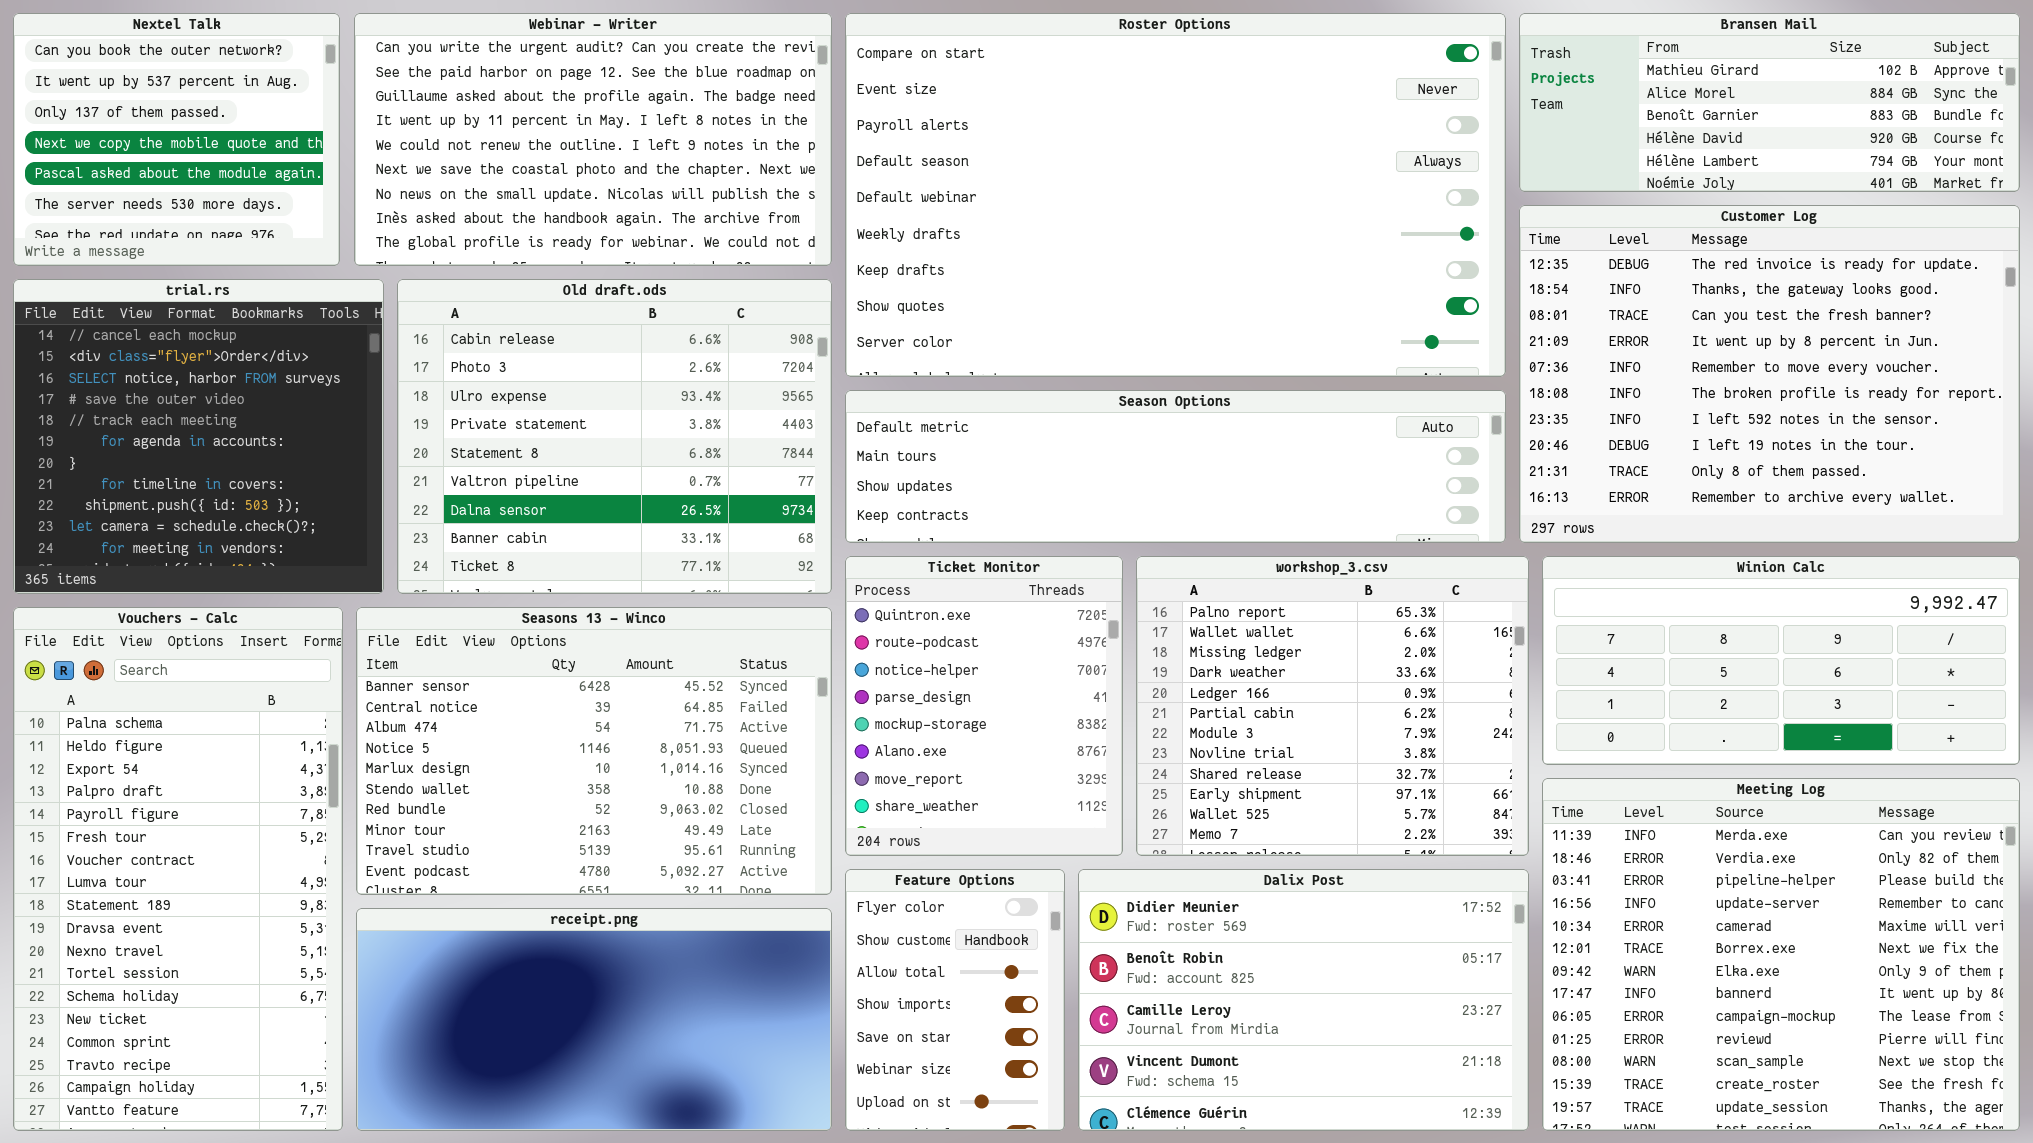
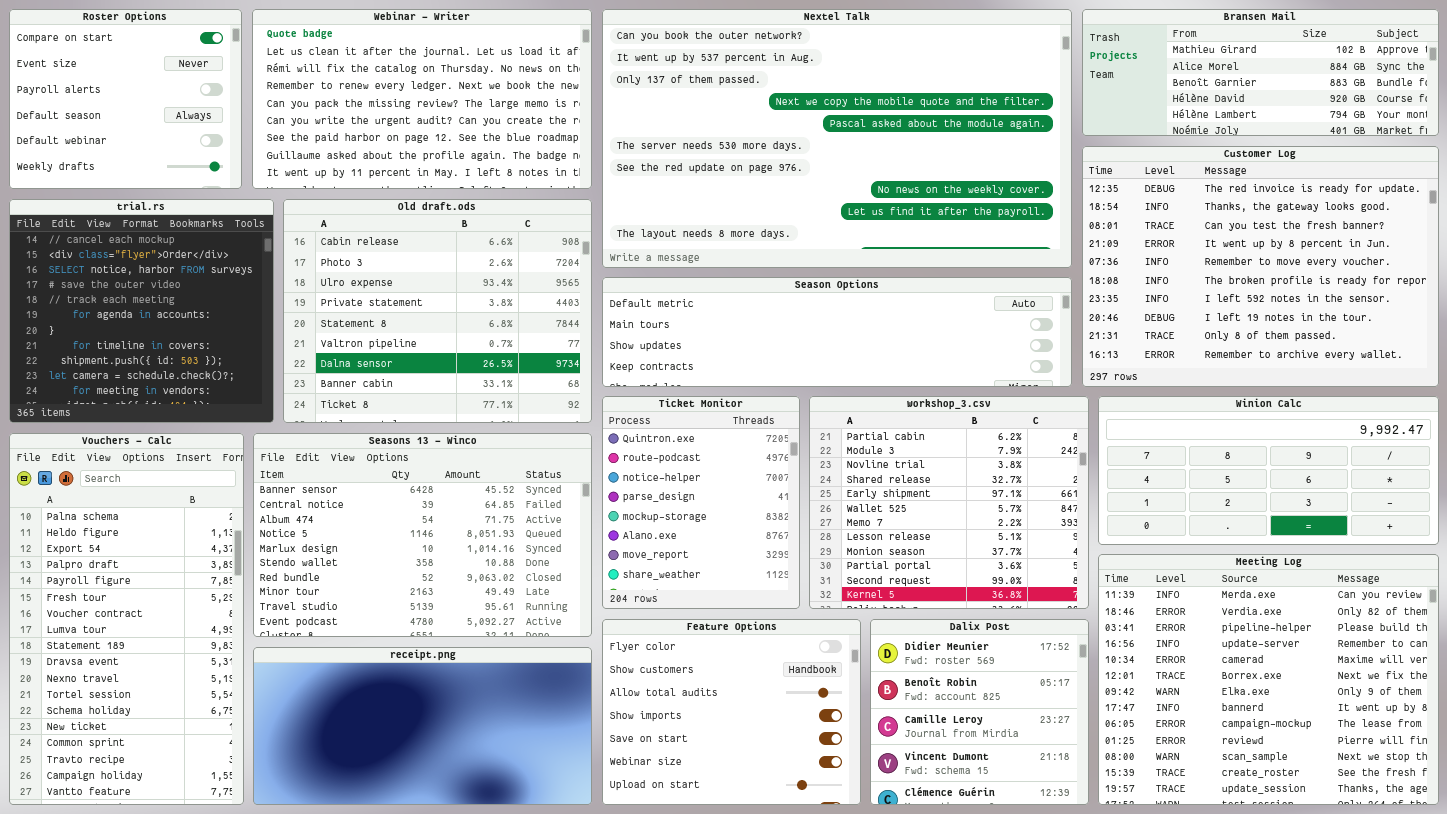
Nextel Talk: [13,13,340,266] -> [602,9,1072,268], moved, resized
Webinar - Writer: [354,13,832,266] -> [252,9,592,189], scrolled up 5 rows
Roster Options: [845,13,1506,377] -> [9,9,242,189], moved, resized
workshop_3.csv: [1136,556,1529,856] -> [809,396,1089,609], scrolled down 5 rows
Feature Options: [845,869,1065,1131] -> [602,619,861,805], resized
Dalix Post: [1078,869,1529,1131] -> [870,619,1089,805], resized

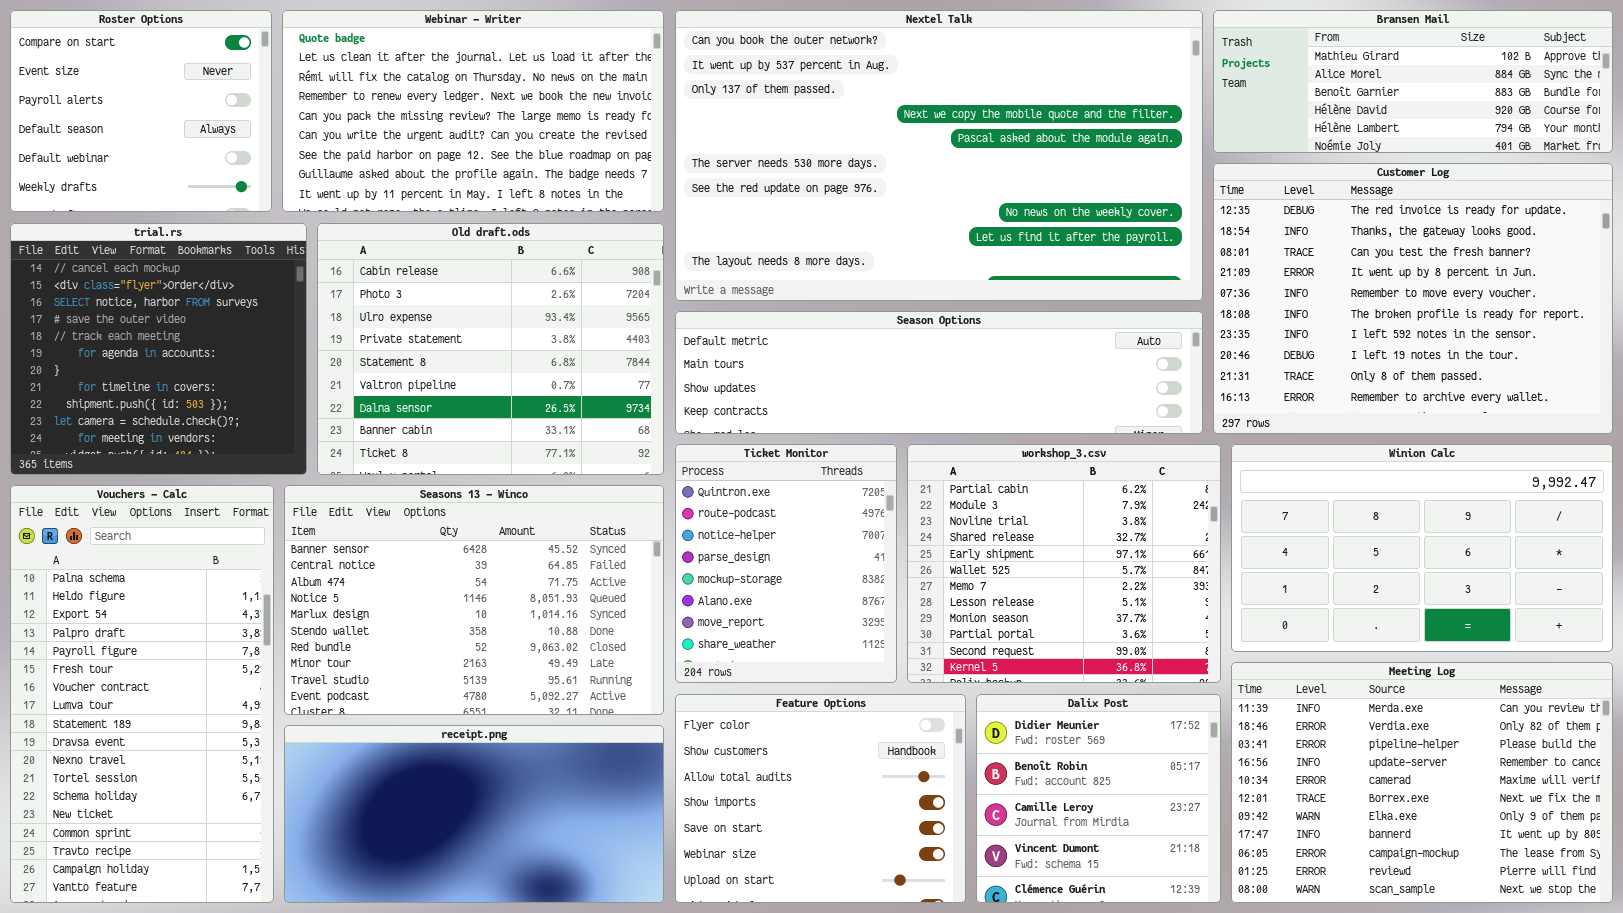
Winion Calc: [1098,396,1439,545] -> [1231,444,1613,652], resized
Meeting Log: [1098,554,1439,805] -> [1231,662,1613,903], resized

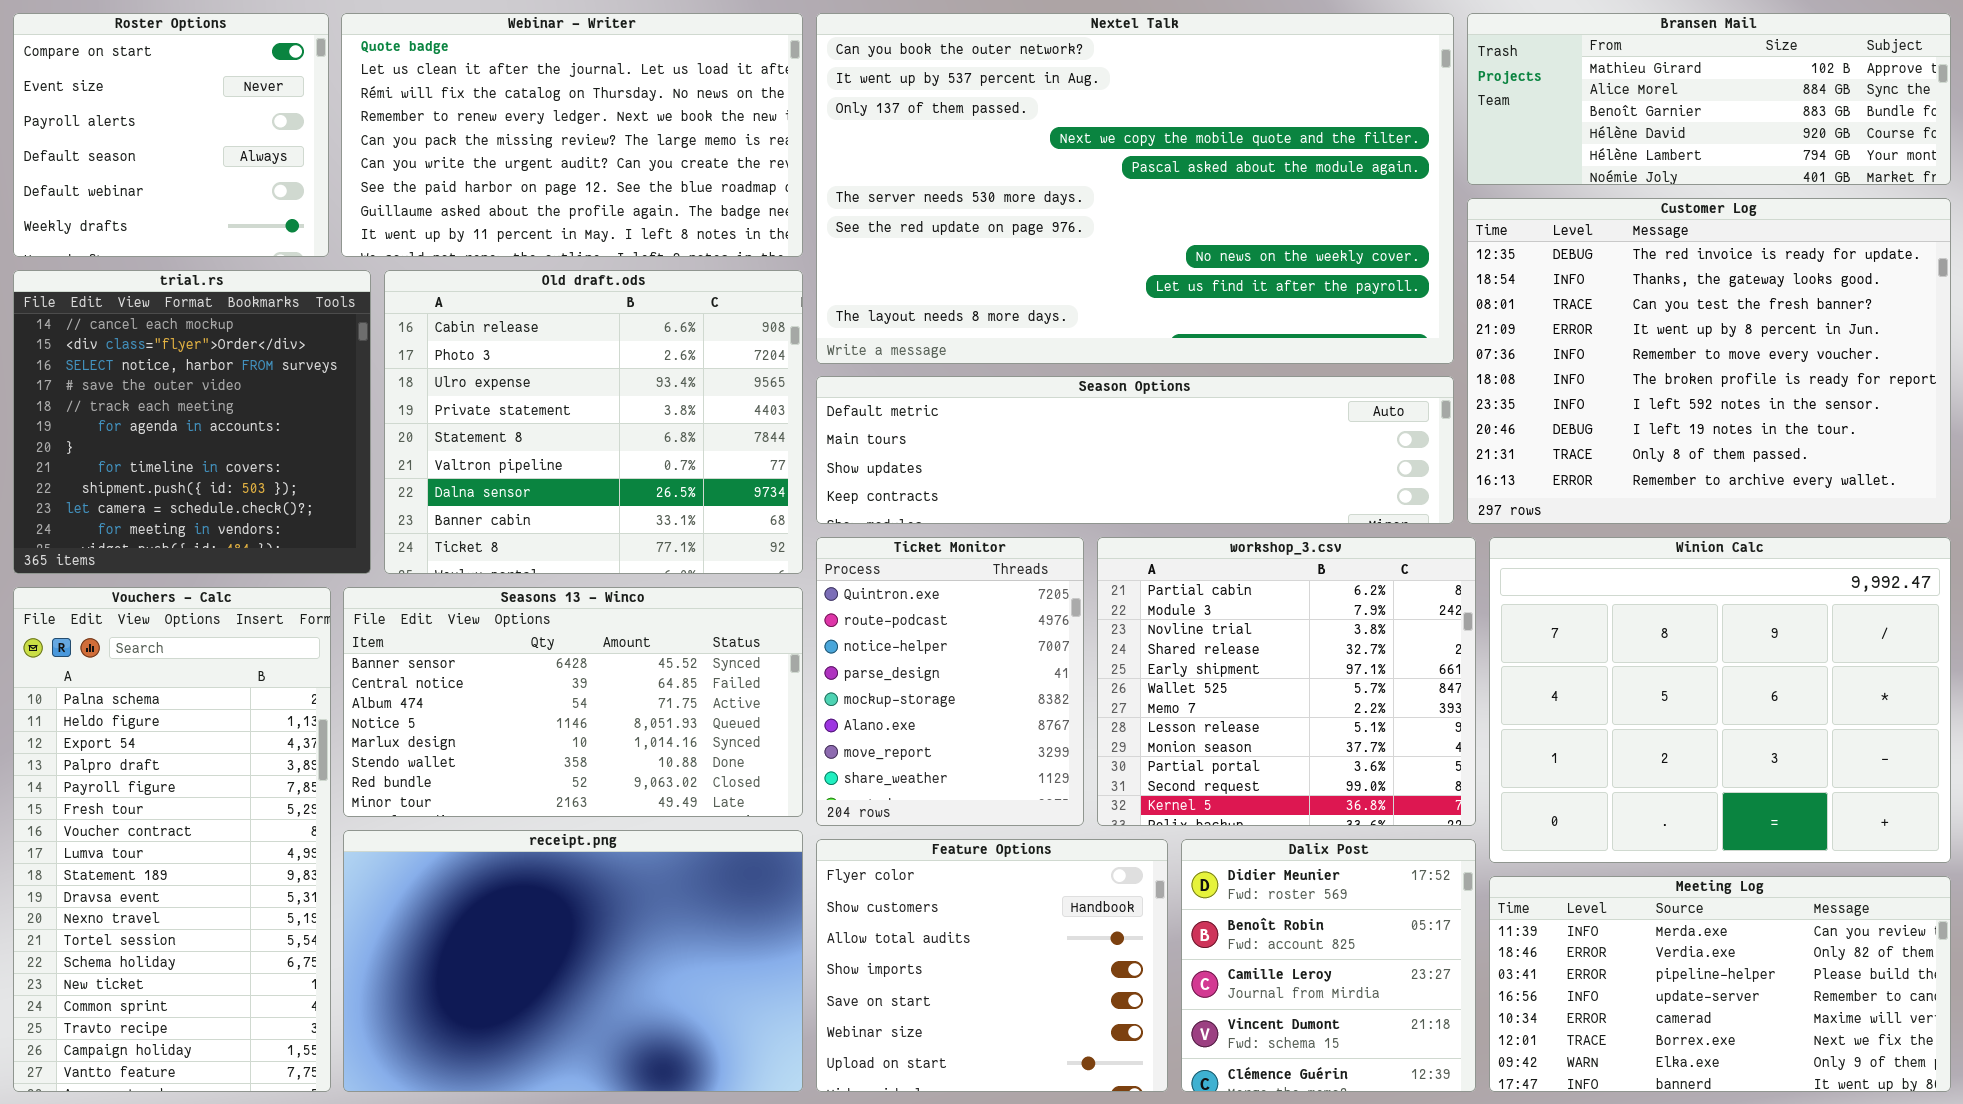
Winion Calc: [1231,444,1613,652] -> [1489,537,1951,863], resized
Seasons 13 - Winco: [284,485,664,715] -> [343,587,803,817], resized
Meeting Log: [1231,662,1613,903] -> [1489,876,1951,1092], resized
receipt.png: [284,725,664,903] -> [343,830,803,1092], resized

